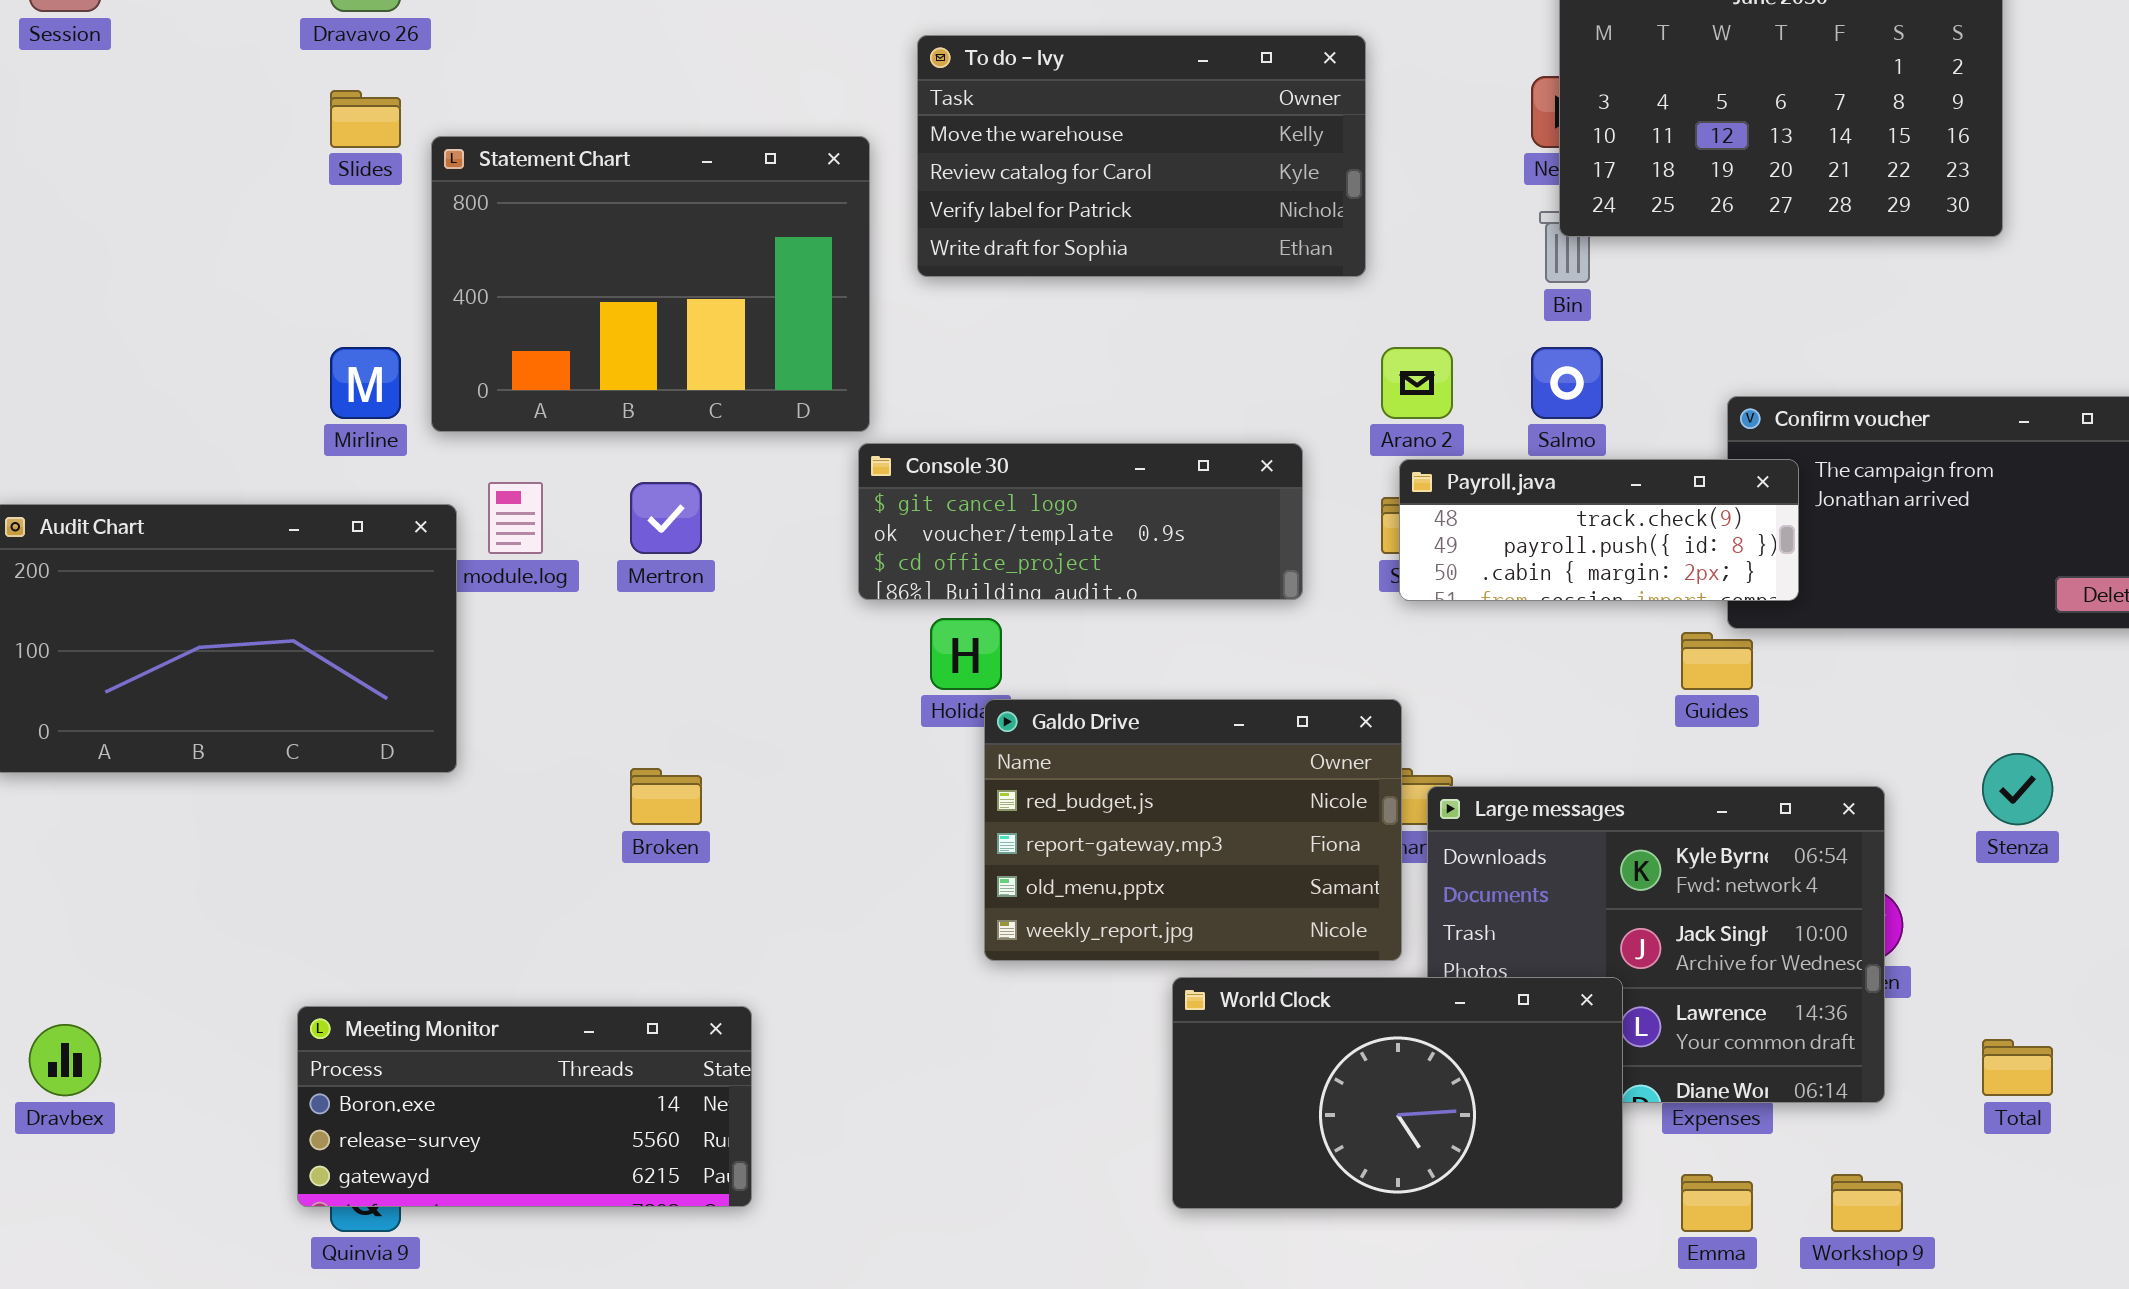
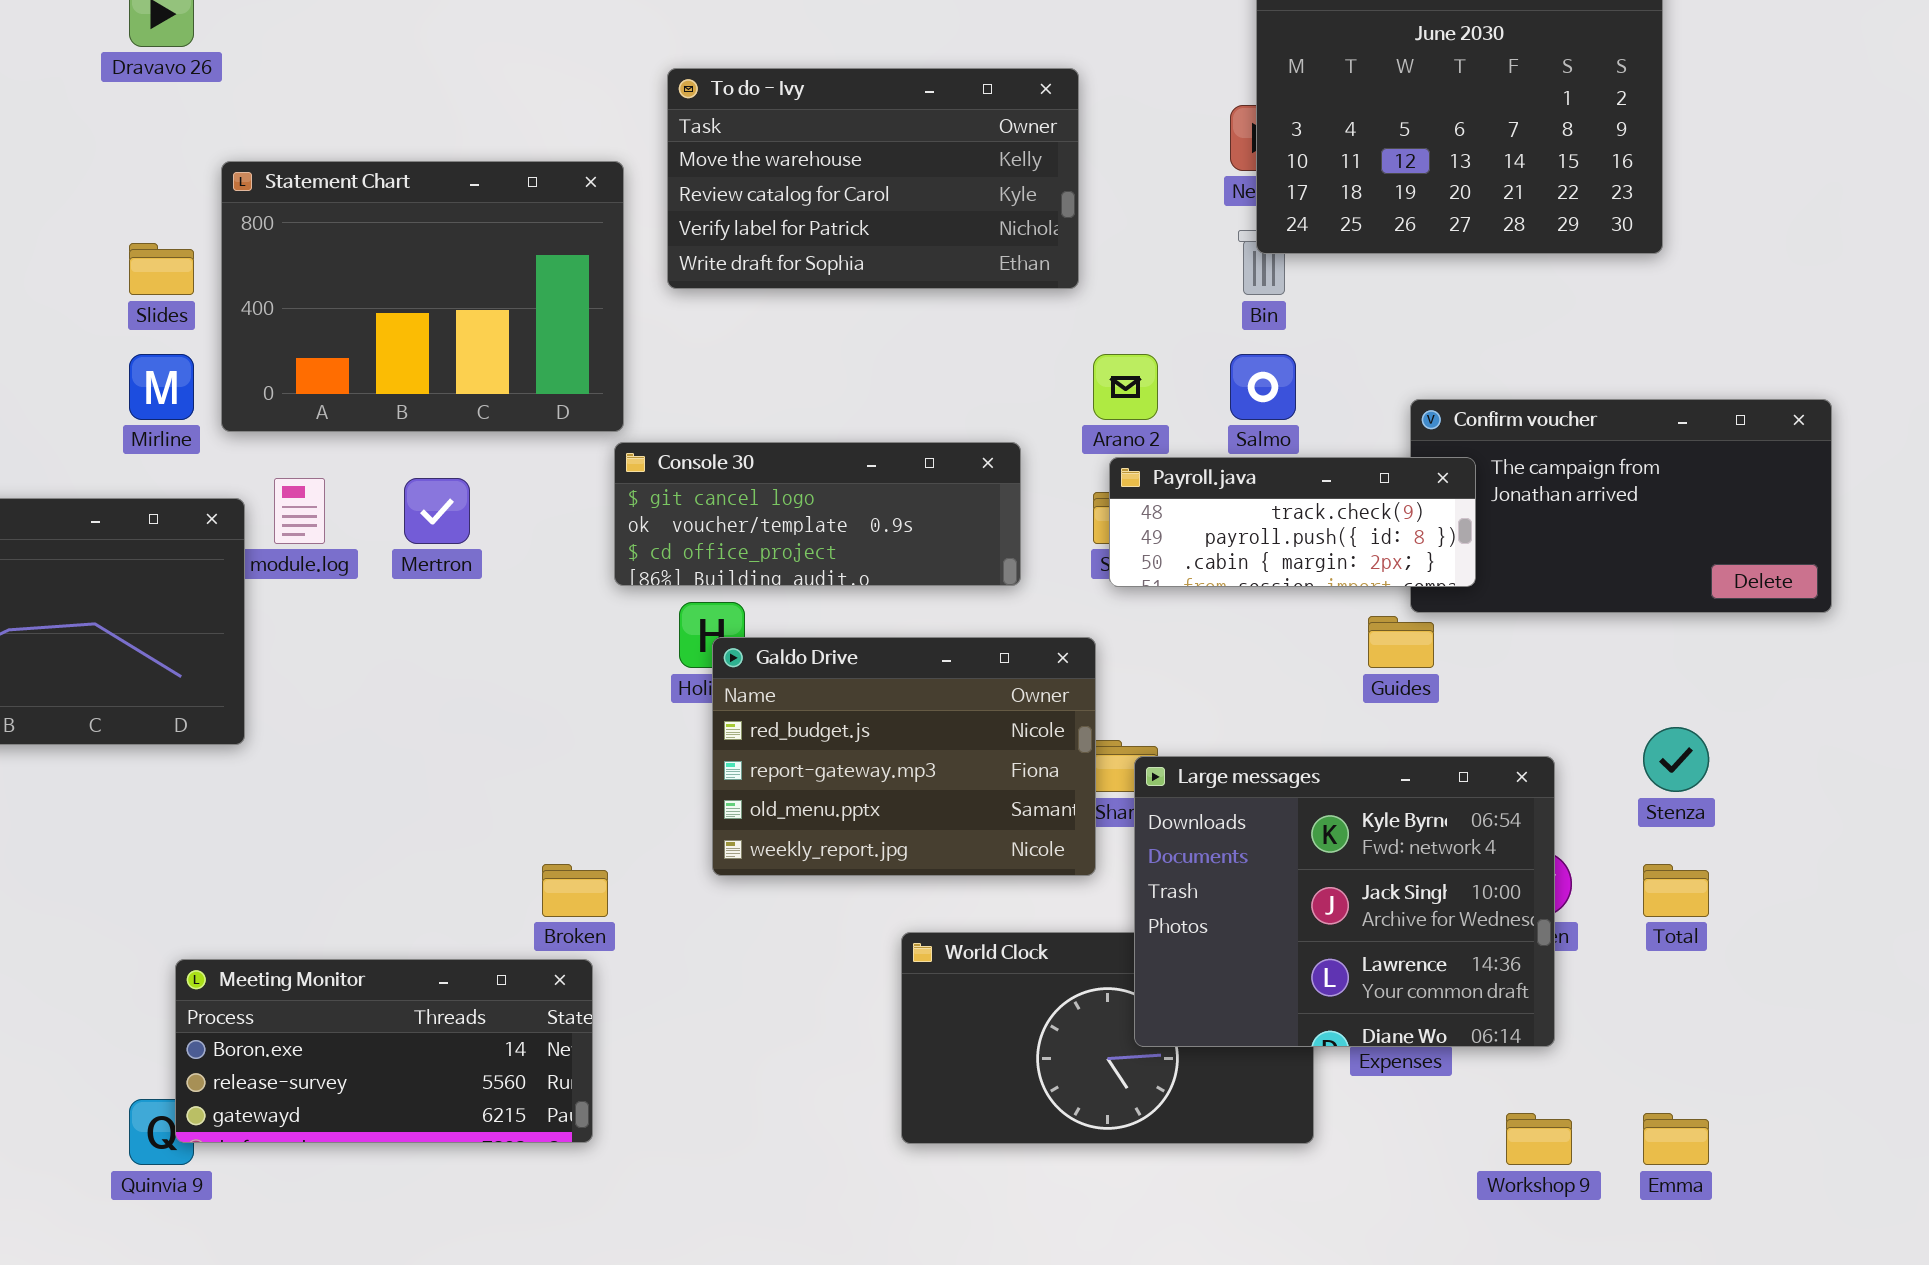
Slides: [330,90,401,148] -> [129,243,194,295], moved
Galdo Drive: [984,699,1402,961] -> [712,637,1096,876], moved
Broken: [630,768,702,825] -> [542,864,608,917], moved
Large messages: [1427,786,1885,1103] -> [1134,756,1555,1047], raised
Meeting Monitor: [297,1006,752,1207] -> [175,959,593,1143], moved
Total: [1982,1039,2053,1096] -> [1643,864,1709,917], moved
Emma: [1681,1174,1753,1232] -> [1643,1113,1709,1165], moved

